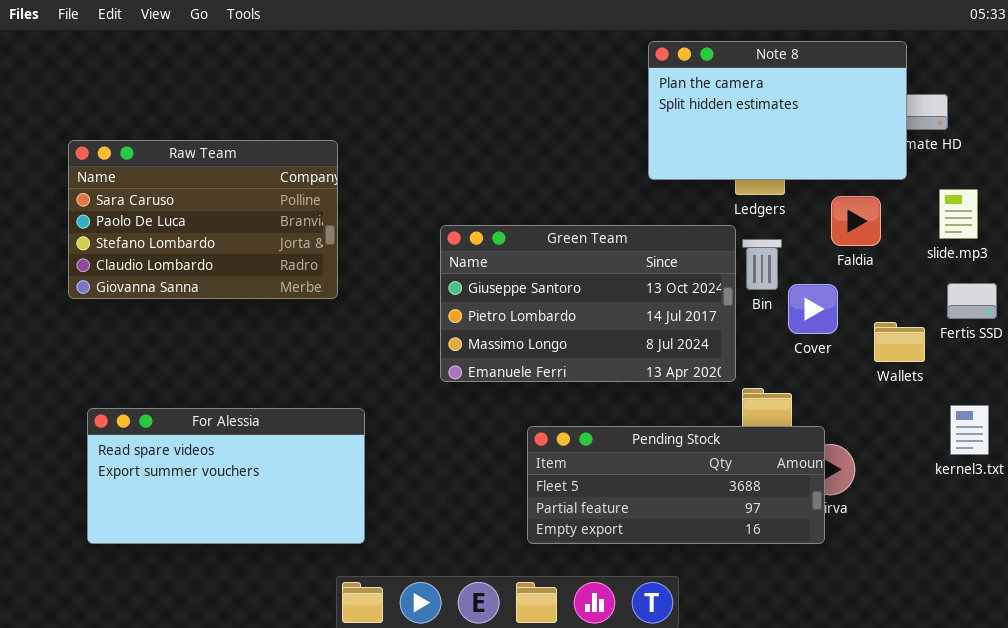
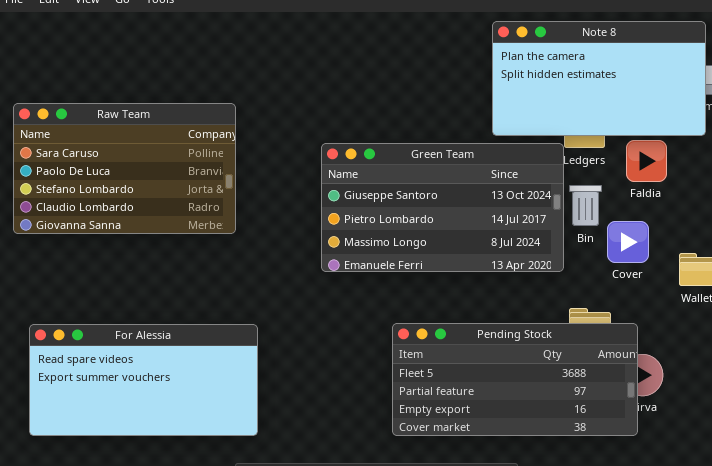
Faldia: [831,196,881,246] -> [626,140,667,182], moved
Green Team: [440,225,736,382] -> [321,143,564,272], moved
Pending Stock: [527,426,825,544] -> [392,323,638,436], resized

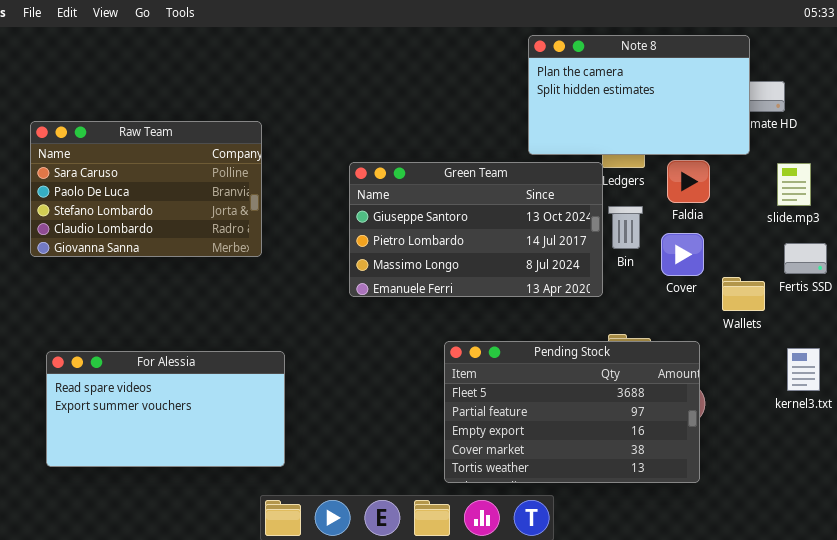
Cover: [607,221,649,263] -> [661,233,704,276], moved
Pending Stock: [392,323,638,436] -> [444,341,700,483], moved, resized

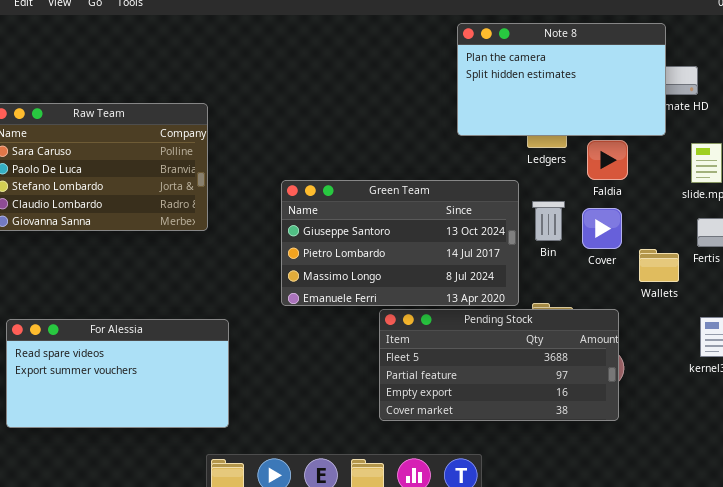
Green Team: [349,162,603,297] -> [281,180,519,306], moved
Bin: [608,206,643,249] -> [532,201,565,241], moved
Pending Stock: [444,341,700,483] -> [379,309,619,421], resized

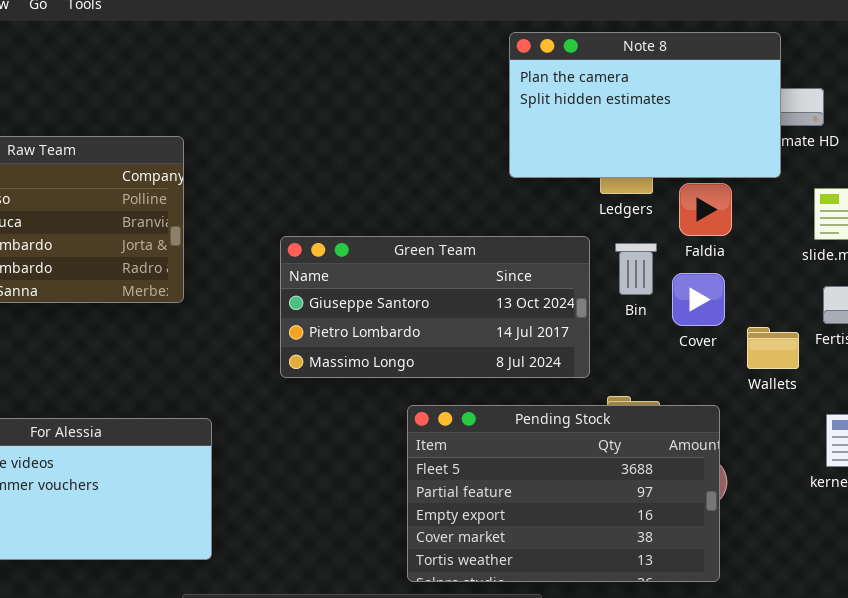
Green Team: [281,180,519,306] -> [280,236,590,378], resized
Bin: [532,201,565,241] -> [615,243,657,295], moved
Pending Stock: [379,309,619,421] -> [407,405,720,582], resized

